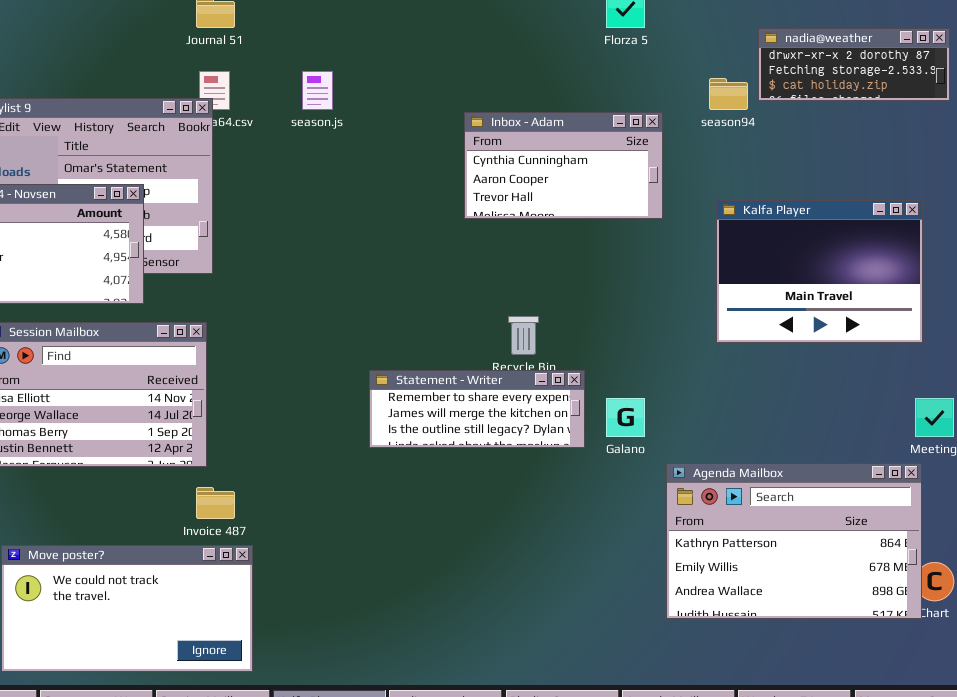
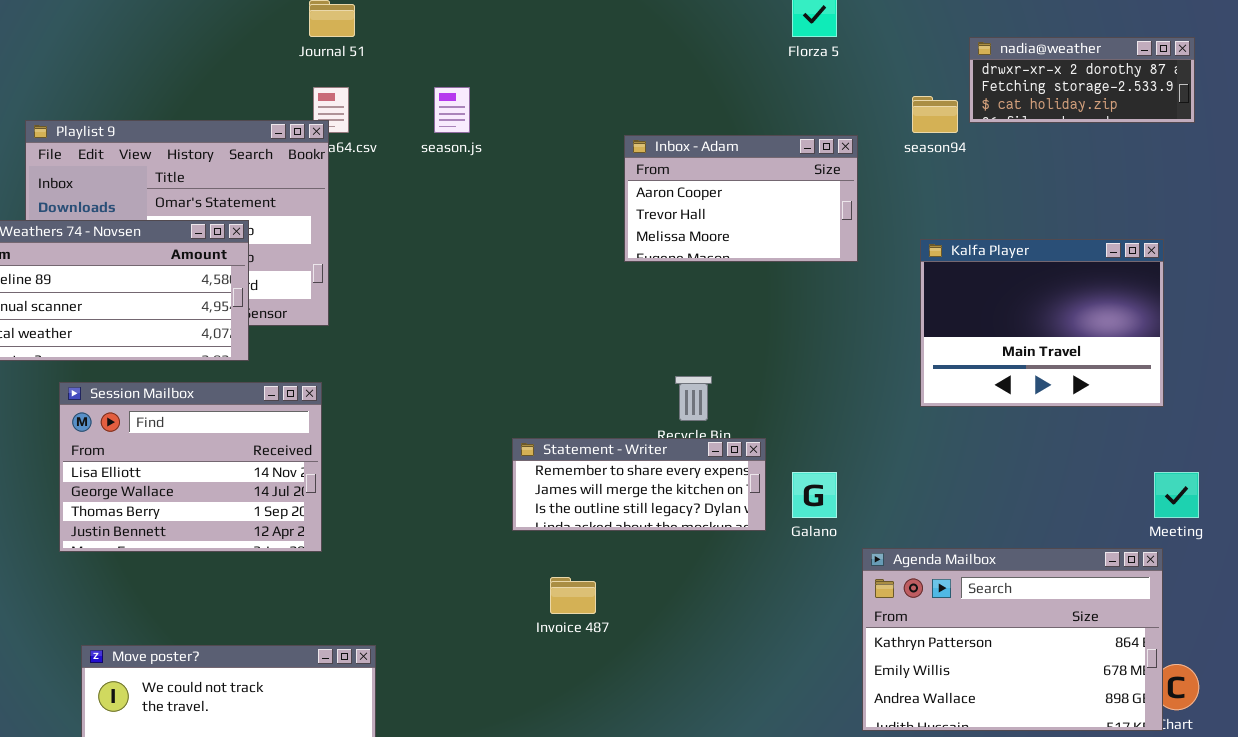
Inbox - Adam: [464,112,663,219] -> [624,135,858,262], scrolled down 1 row
Invoice 487: [196,487,235,519] -> [550,577,596,614], moved

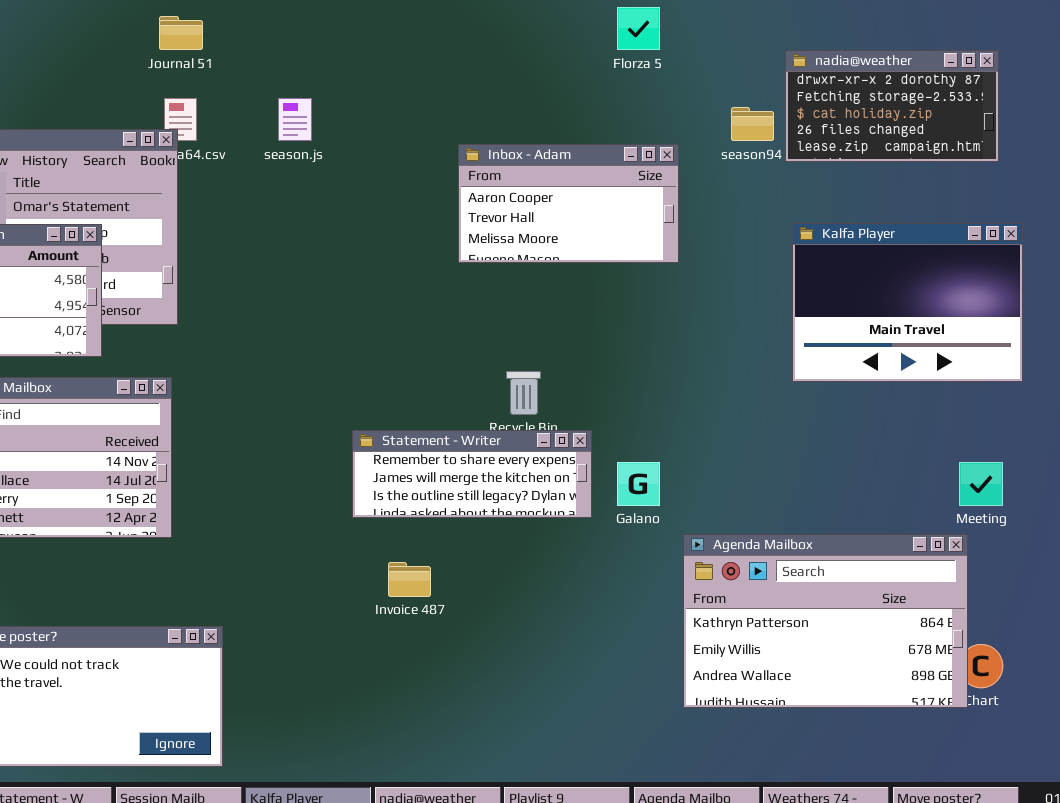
nadia@weather: [969,37,1195,123] -> [785,50,999,162], resized
Kalfa Player: [920,239,1164,407] -> [792,223,1023,382], moved

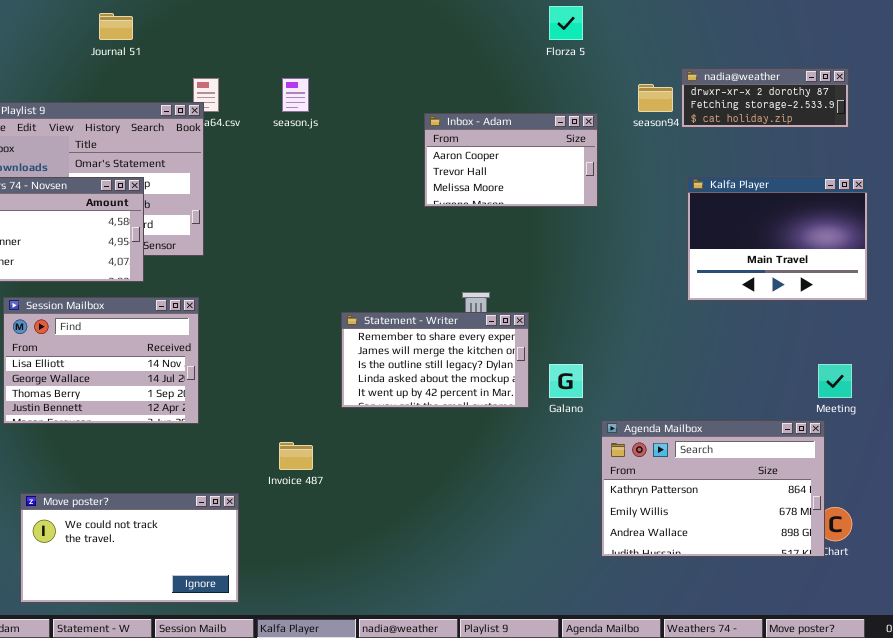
Journal 51: [159,16,203,50] -> [99,13,133,40], moved
nadia@weather: [785,50,999,162] -> [681,68,849,128], resized
Statement - Writer: [352,430,592,518] -> [341,312,529,408], resized
Invoice 487: [388,562,431,597] -> [279,442,313,470], moved

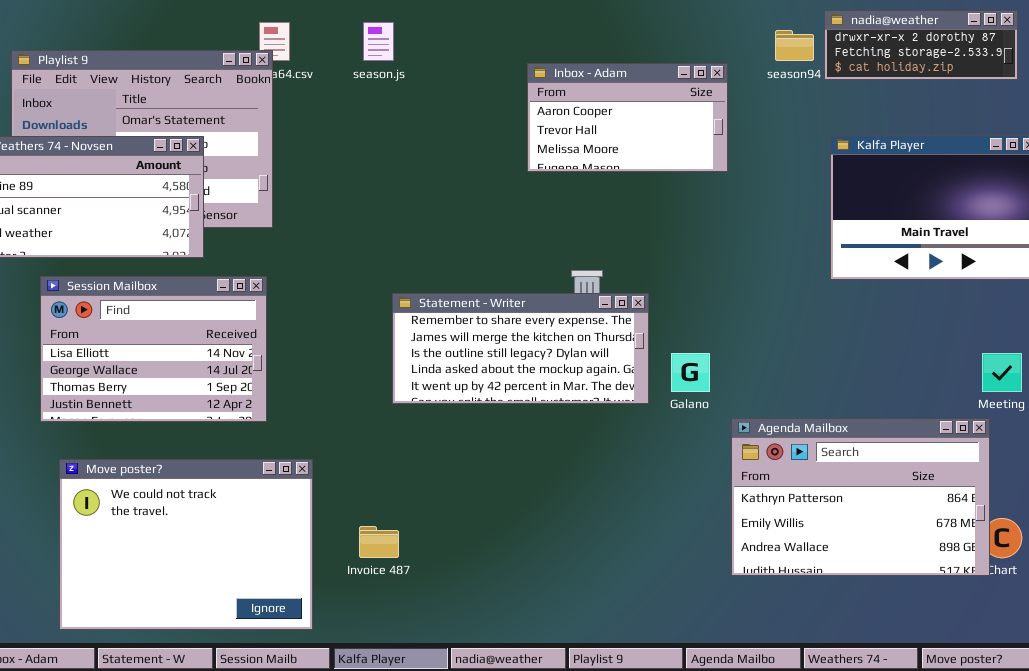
Statement - Writer: [341,312,529,408] -> [392,293,649,404], resized
Invoice 487: [279,442,313,470] -> [359,526,399,558], moved
Move poster?: [20,493,239,603] -> [59,459,313,630], resized

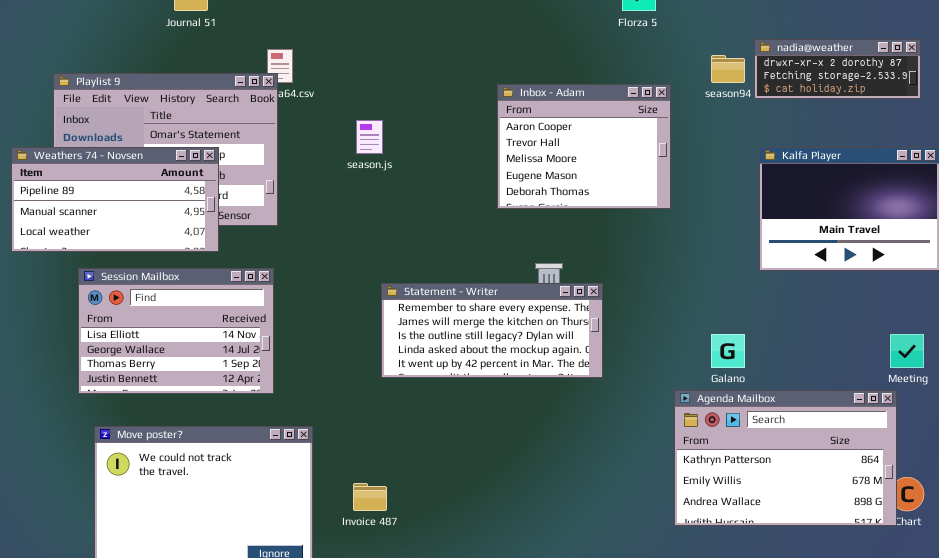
season.js: [363,22,394,61] -> [356,120,383,154], moved
Inbox - Adam: [527,63,728,172] -> [497,84,671,209], resized
Galano: [671,353,710,392] -> [711,334,745,368], moved

